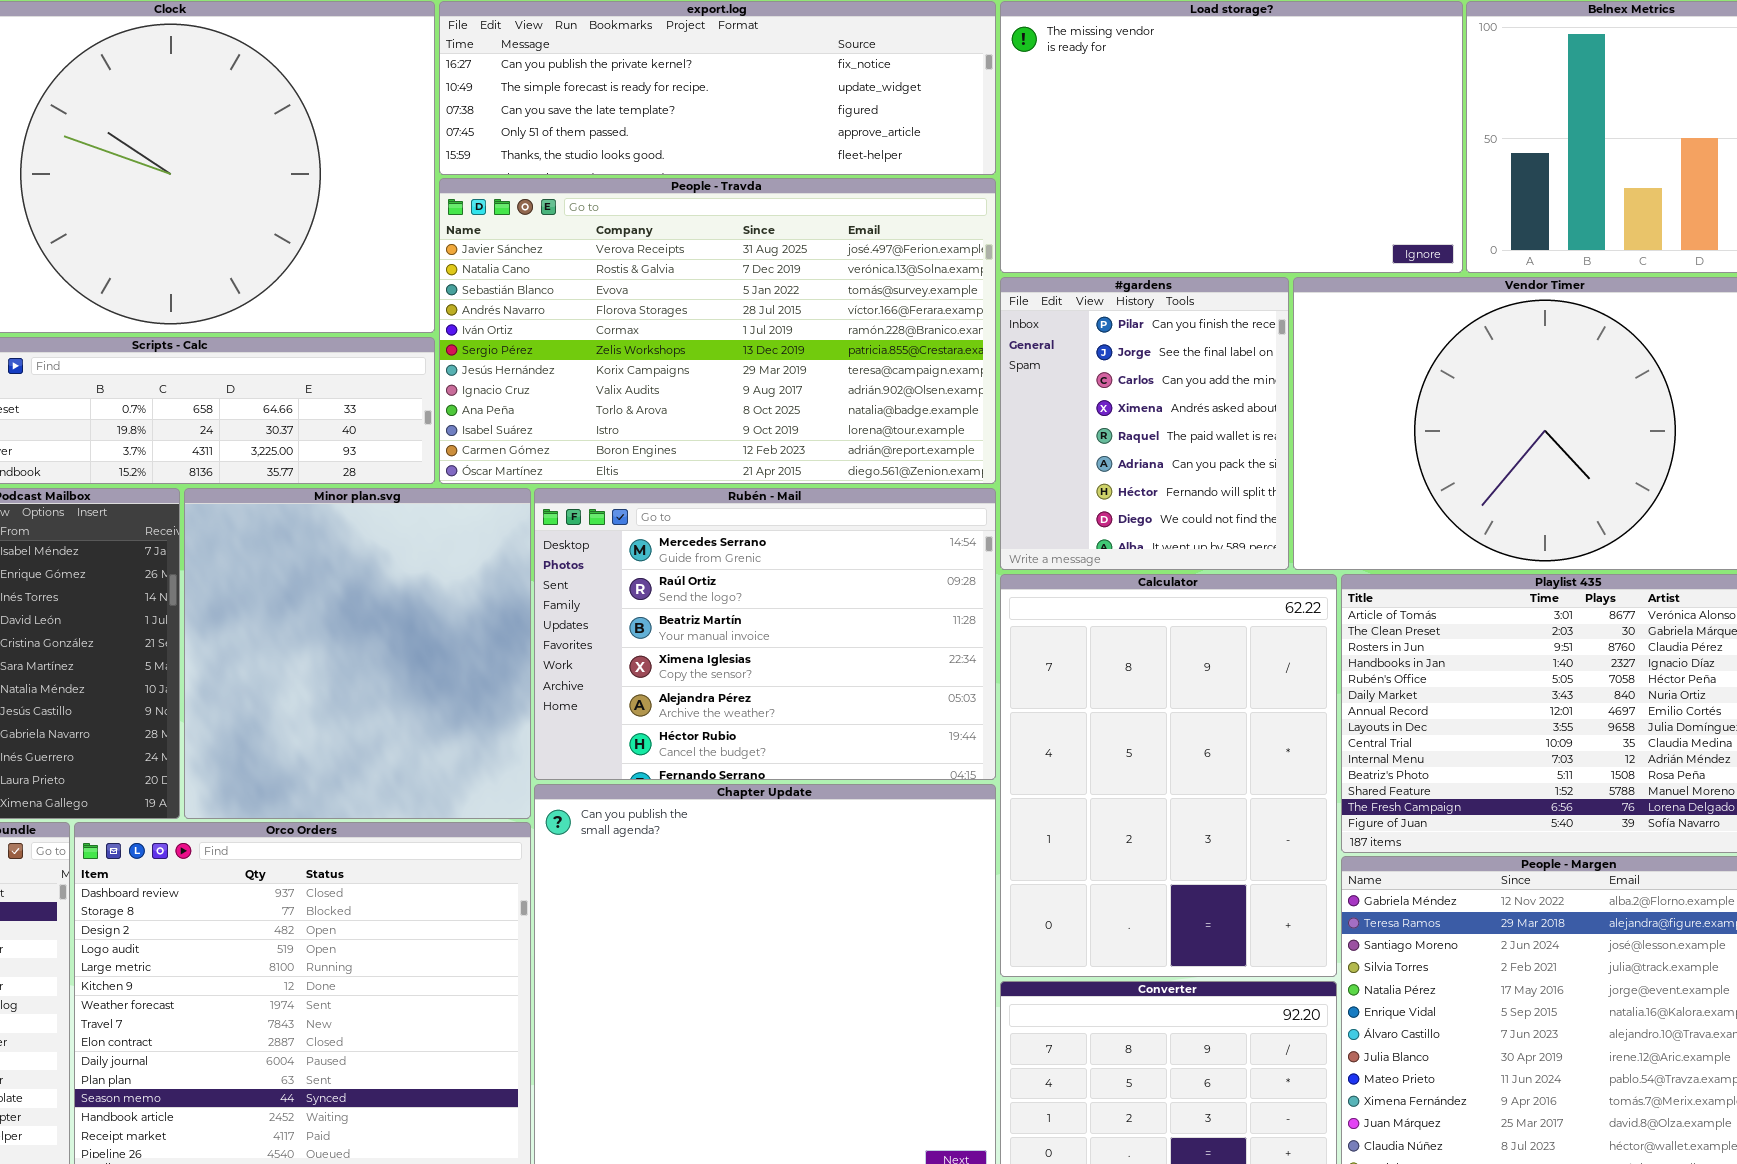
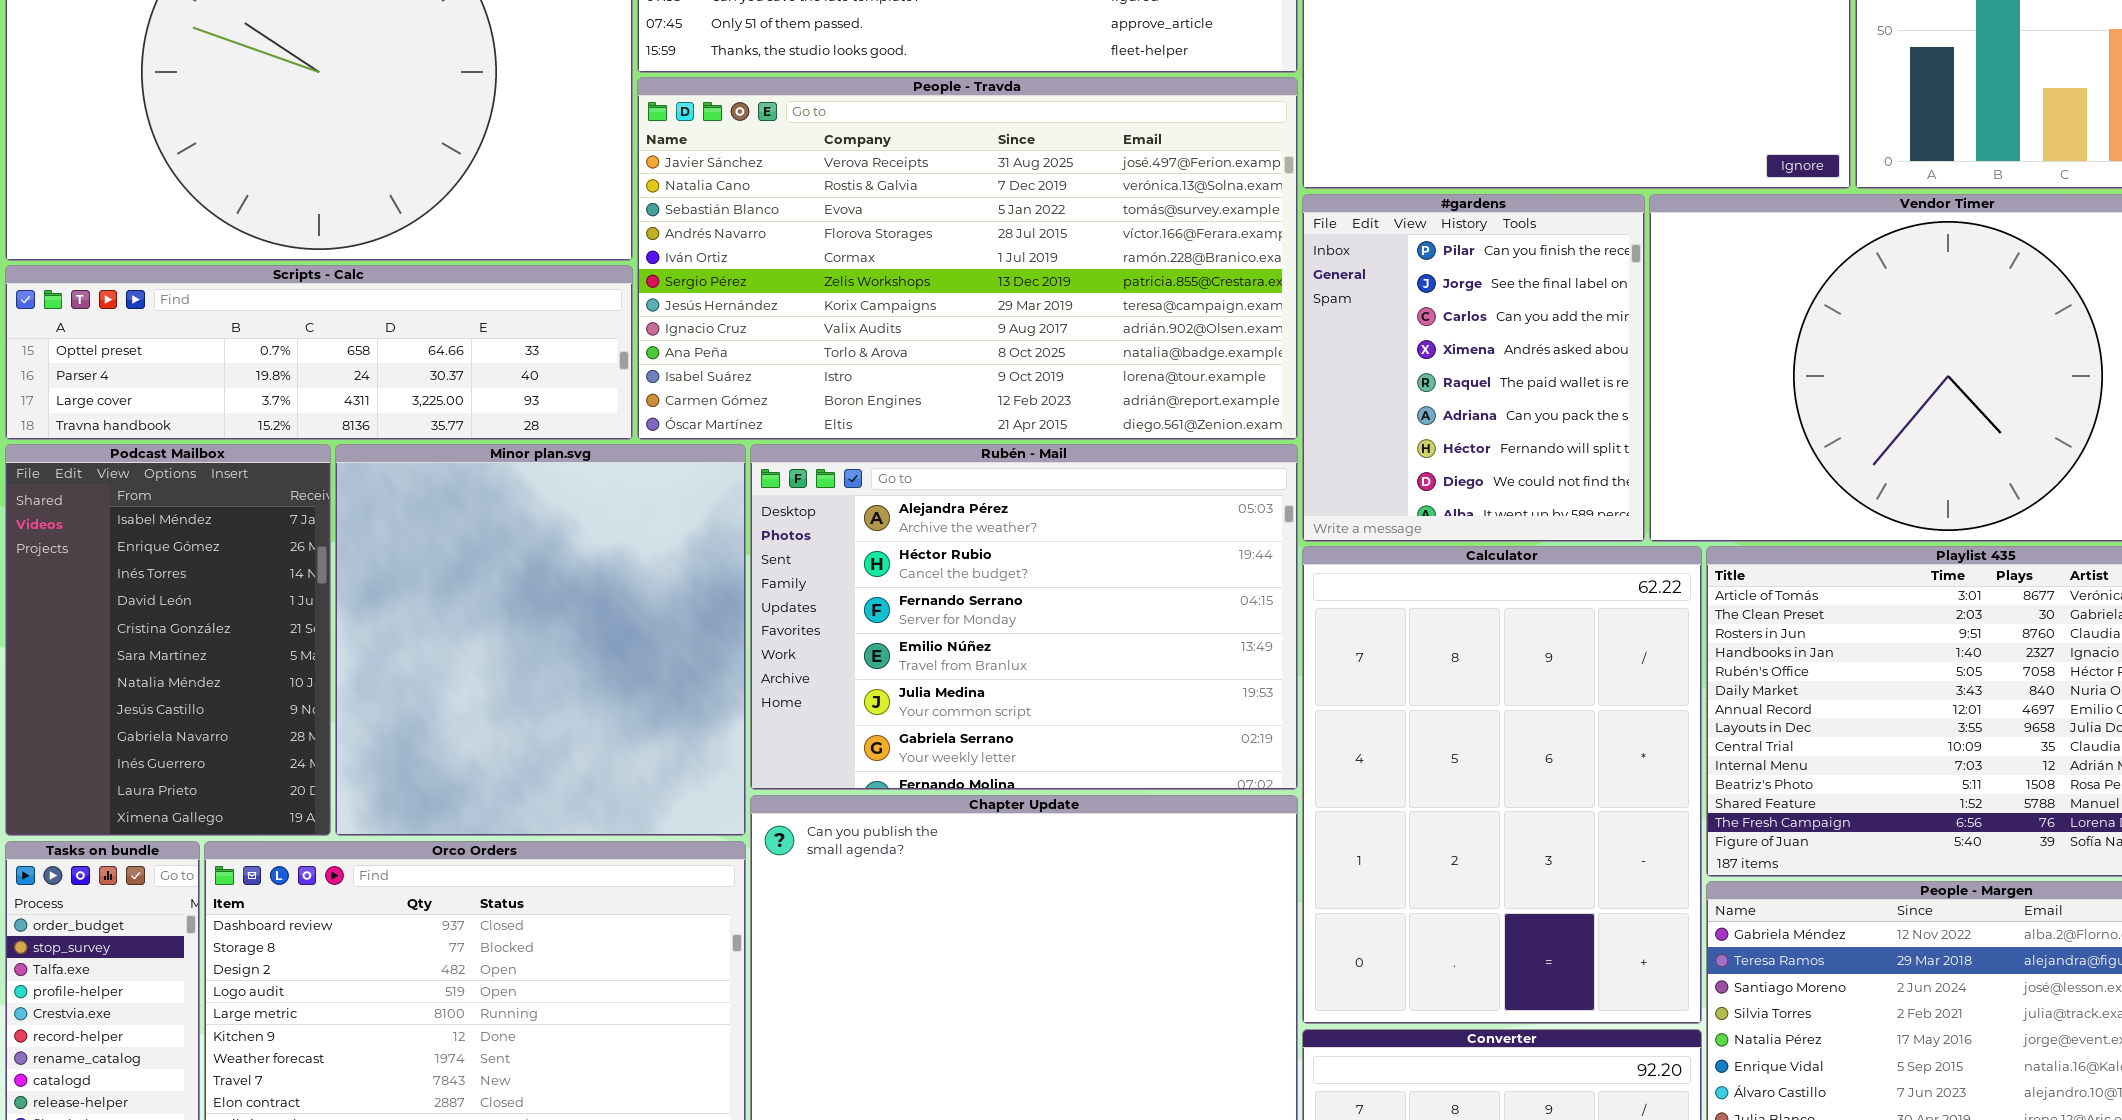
Rubén - Mail: [534,488,996,780] -> [750,444,1298,790], scrolled down 4 rows

